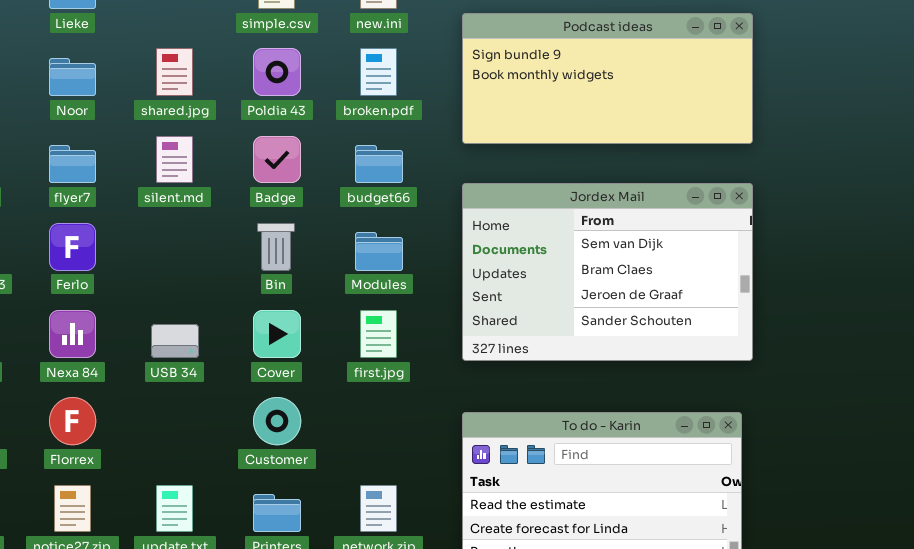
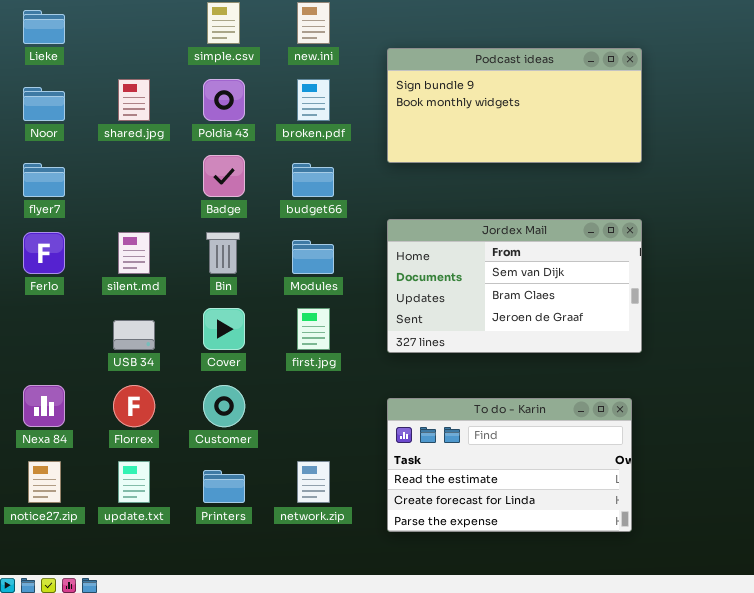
silent.md: [156,136,193,183] -> [118,232,150,274], moved
Jordex Mail: [462,183,753,361] -> [387,219,642,353], resized
Nexa 84: [49,310,96,358] -> [23,385,65,427], moved
Florrex: [49,397,96,445] -> [113,385,155,427], moved

